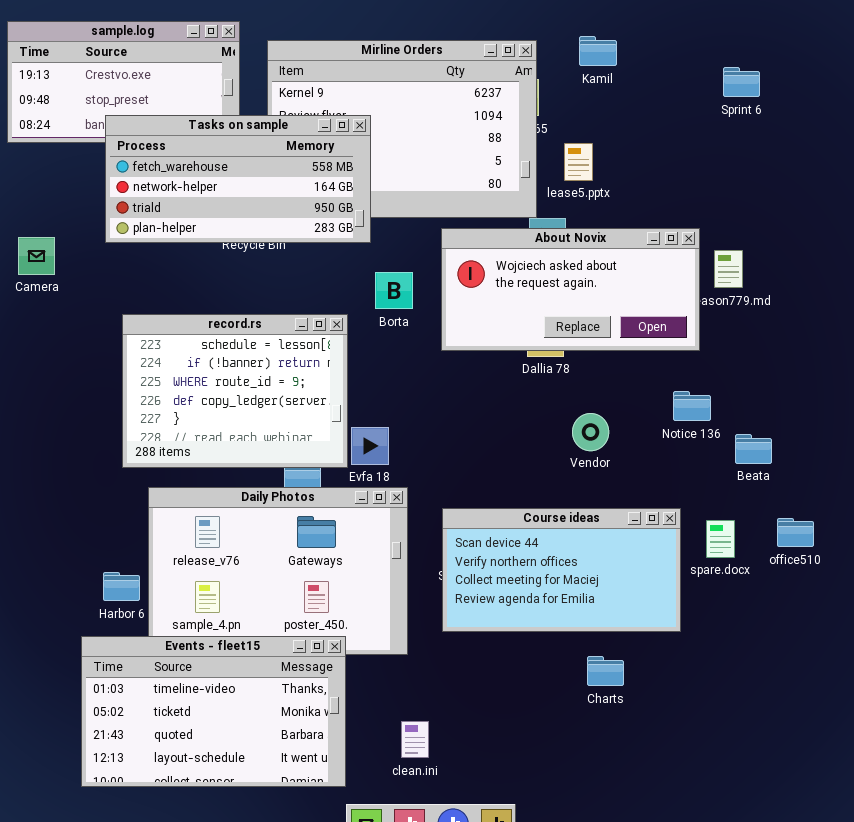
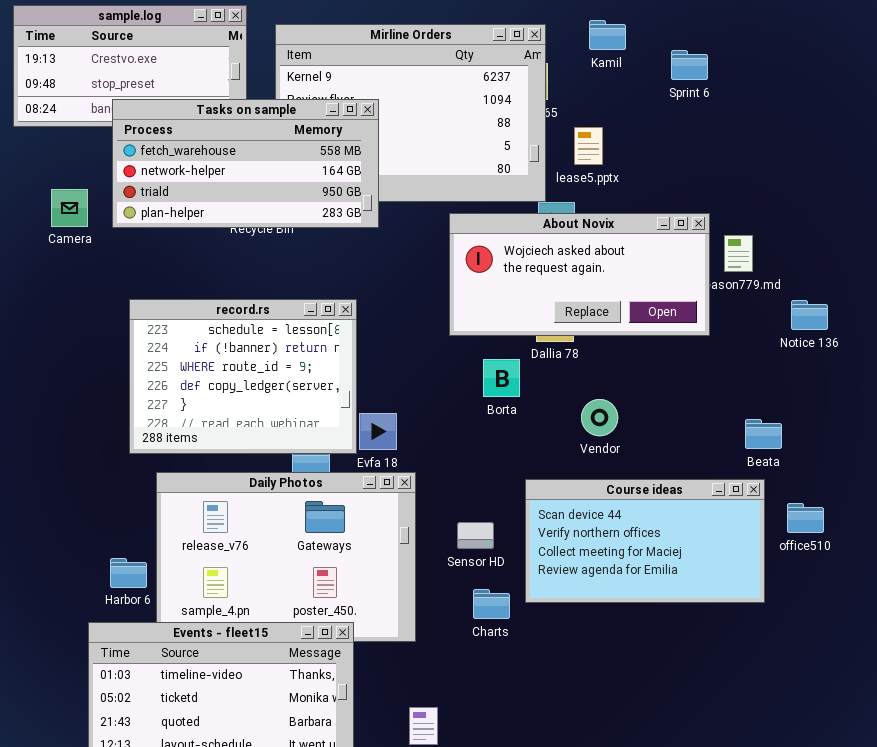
Sprint 6: [723,67,760,97] -> [671,50,708,80], moved
Camera: [18,237,55,275] -> [51,189,88,227], moved
Borta: [375,272,413,309] -> [483,359,520,397], moved
Notice 136: [673,391,711,421] -> [791,300,828,330], moved
Course ideas: [442,508,681,632] -> [525,479,765,603], moved
Charts: [587,656,624,686] -> [473,589,510,619], moved

